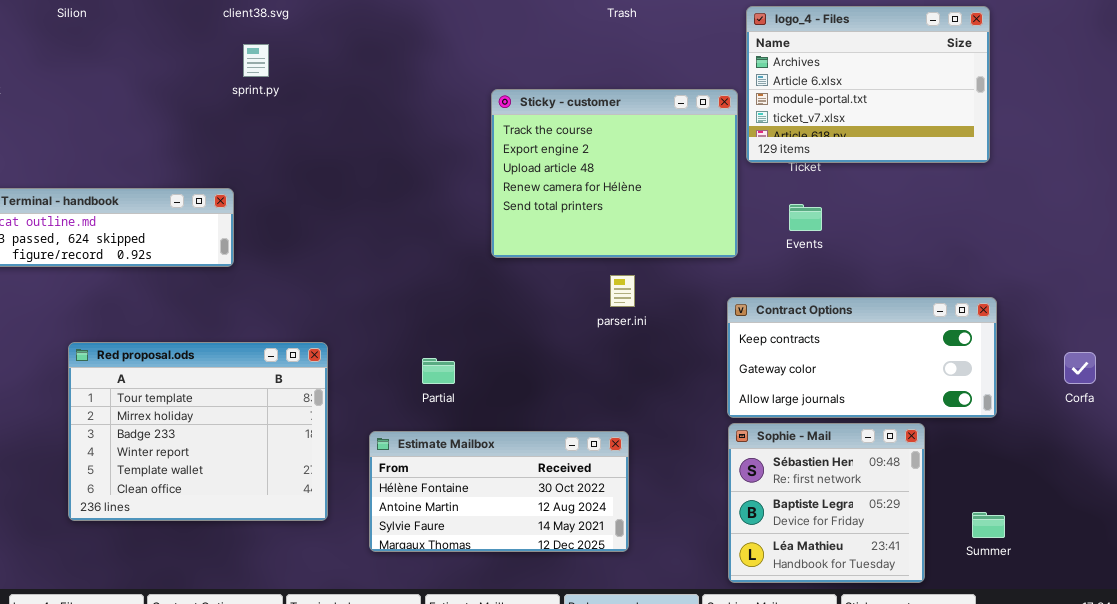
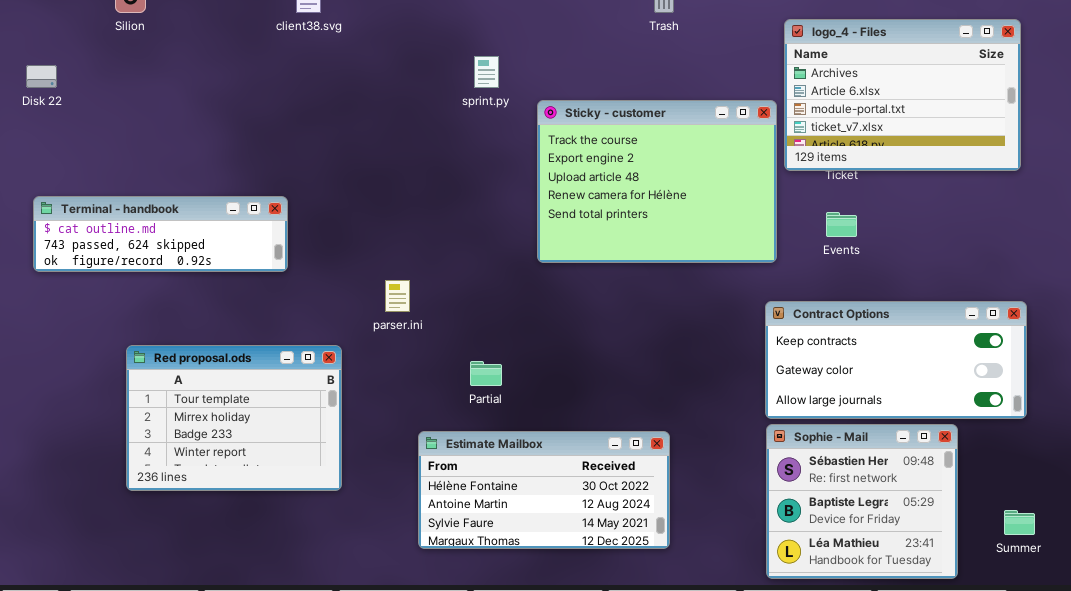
sprint.py: [243,44,269,77] -> [474,56,499,88], moved
parser.ini: [610,275,635,307] -> [385,280,410,312], moved
Red proposal.ods: [68,342,328,521] -> [126,345,342,491], resized

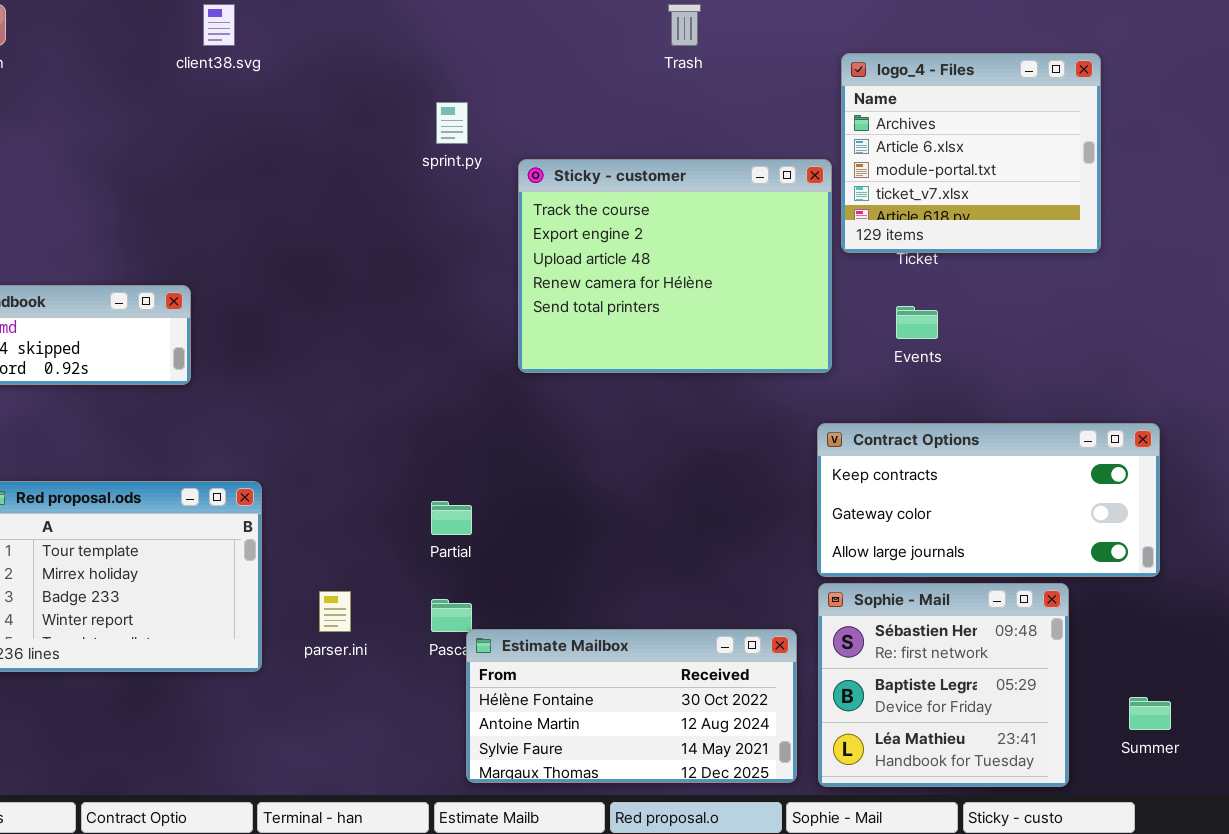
logo_4 - Files: [784,19,1021,171] -> [841,53,1101,253], resized
parser.ini: [385,280,410,312] -> [319,591,351,632], moved
Estimate Mailbox: [418,431,670,549] -> [466,629,797,783], moved

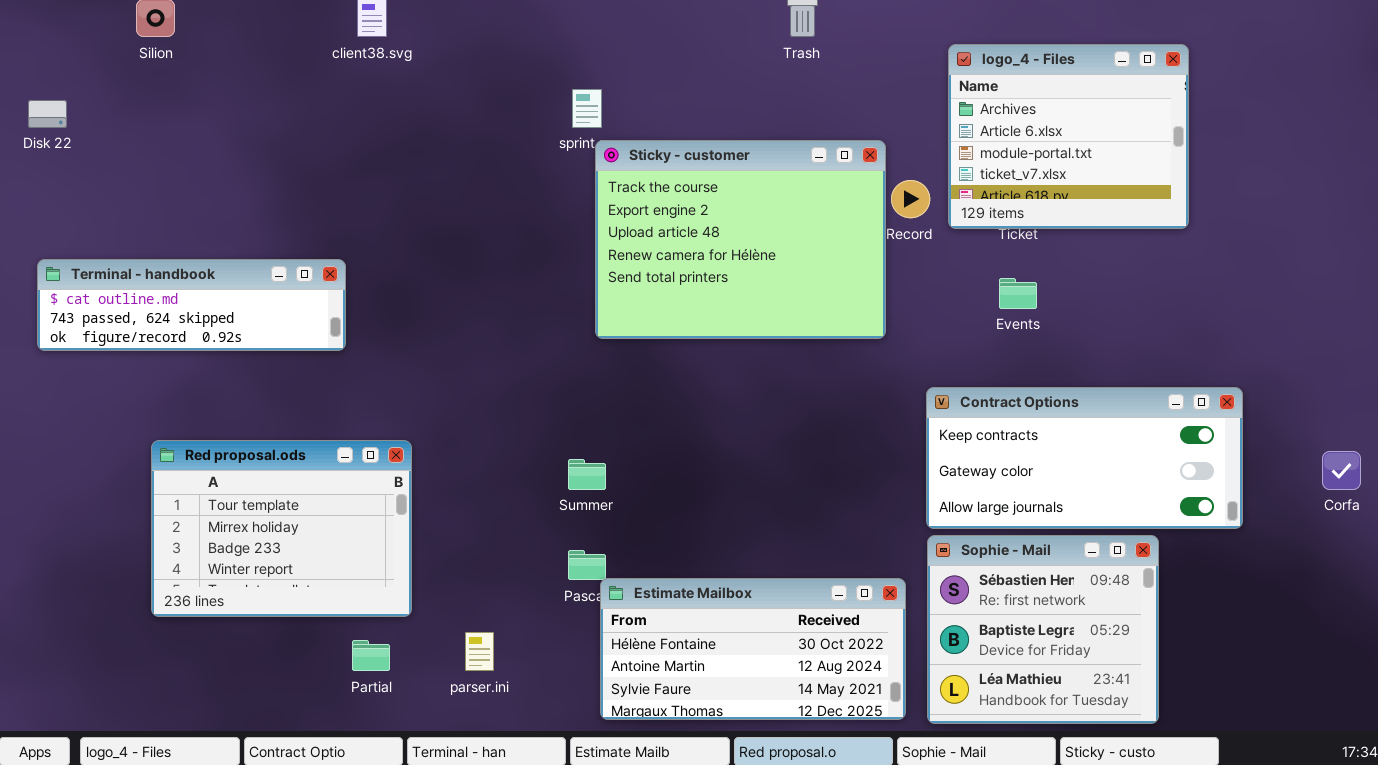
Sticky - customer: [518,159,832,373] -> [595,140,886,339], moved
Partial: [431,501,472,535] -> [352,640,390,671], moved
parser.ini: [319,591,351,632] -> [465,632,494,671], moved
Summer: [1129,697,1171,730] -> [568,459,606,490], moved

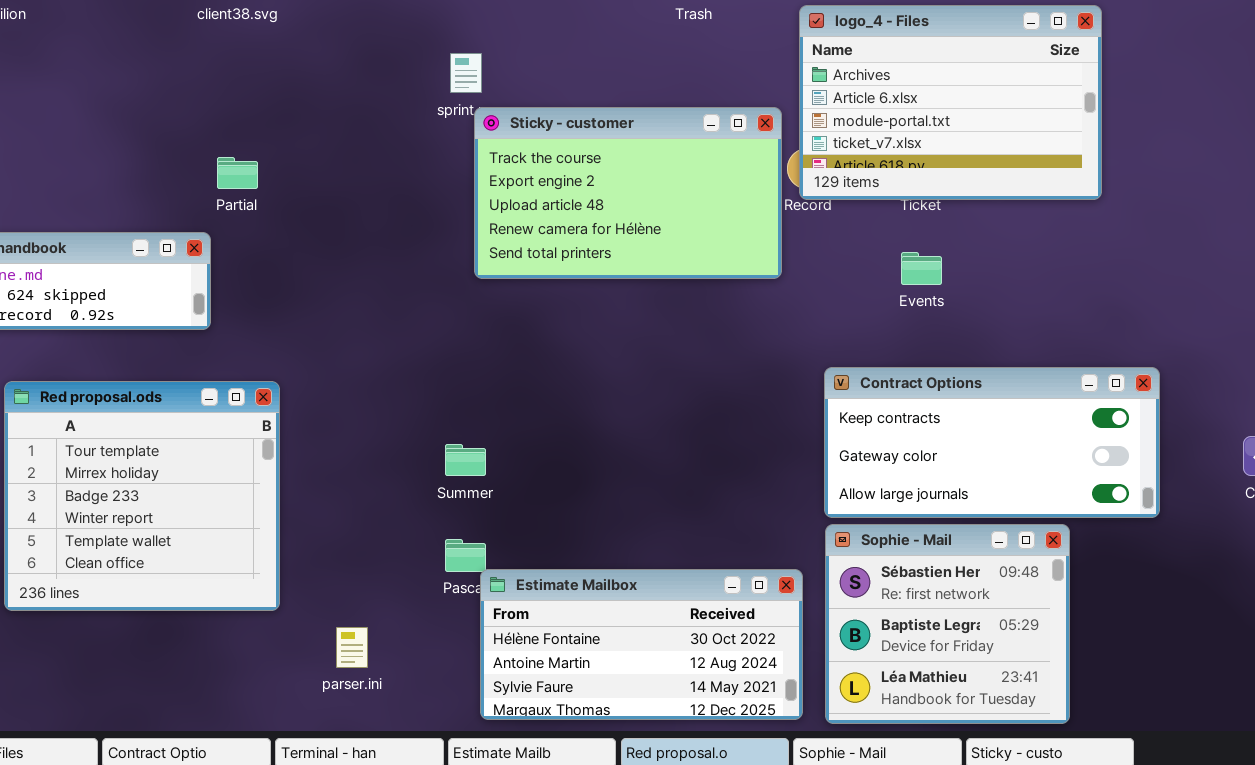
logo_4 - Files: [948,44,1189,229] -> [799,5,1102,200], resized
Sticky - customer: [595,140,886,339] -> [474,107,782,279], resized
Red proposal.ods: [151,440,412,617] -> [4,381,280,611], resized
Partial: [352,640,390,671] -> [217,157,258,189], moved

